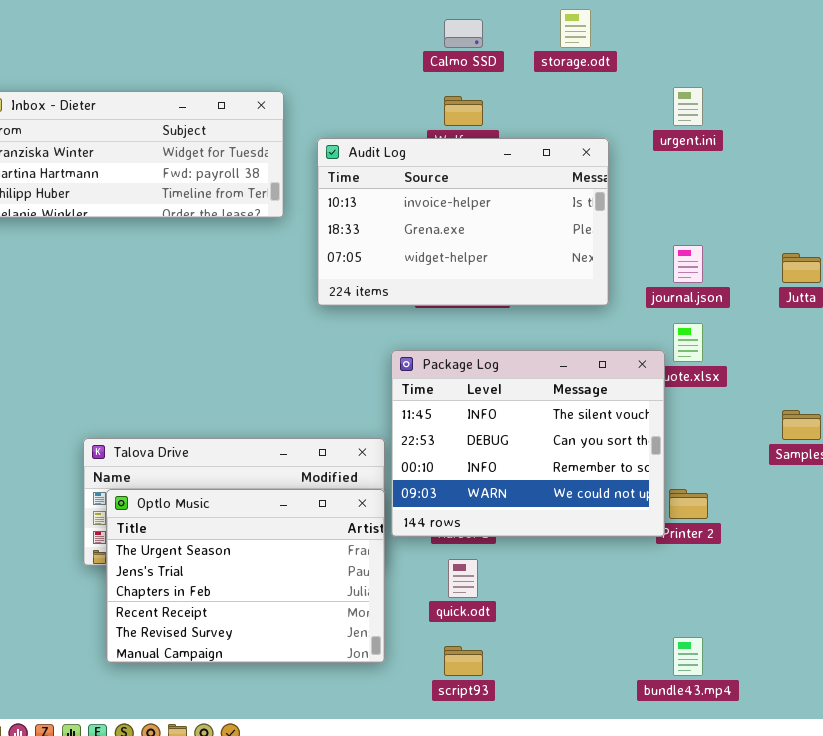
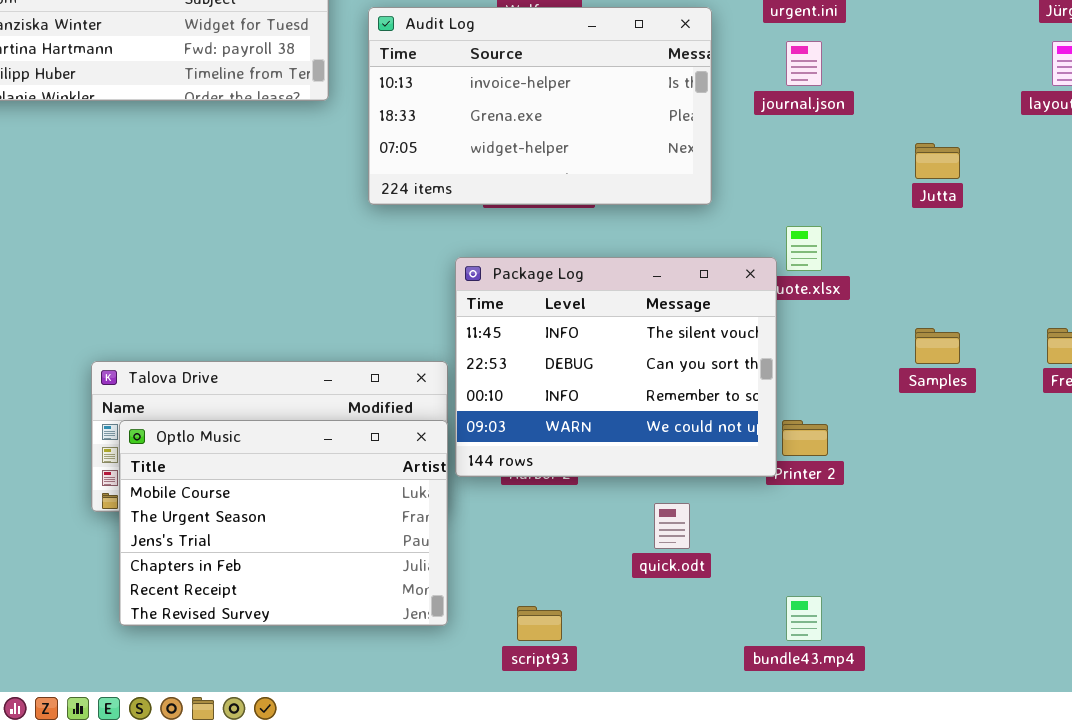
journal.json: [673,245,703,283] -> [786,41,822,86], moved
Optlo Music: [106,489,385,663] -> [119,420,448,626], scrolled up 1 row
quick.odt: [448,559,478,598] -> [654,503,690,549], moved

